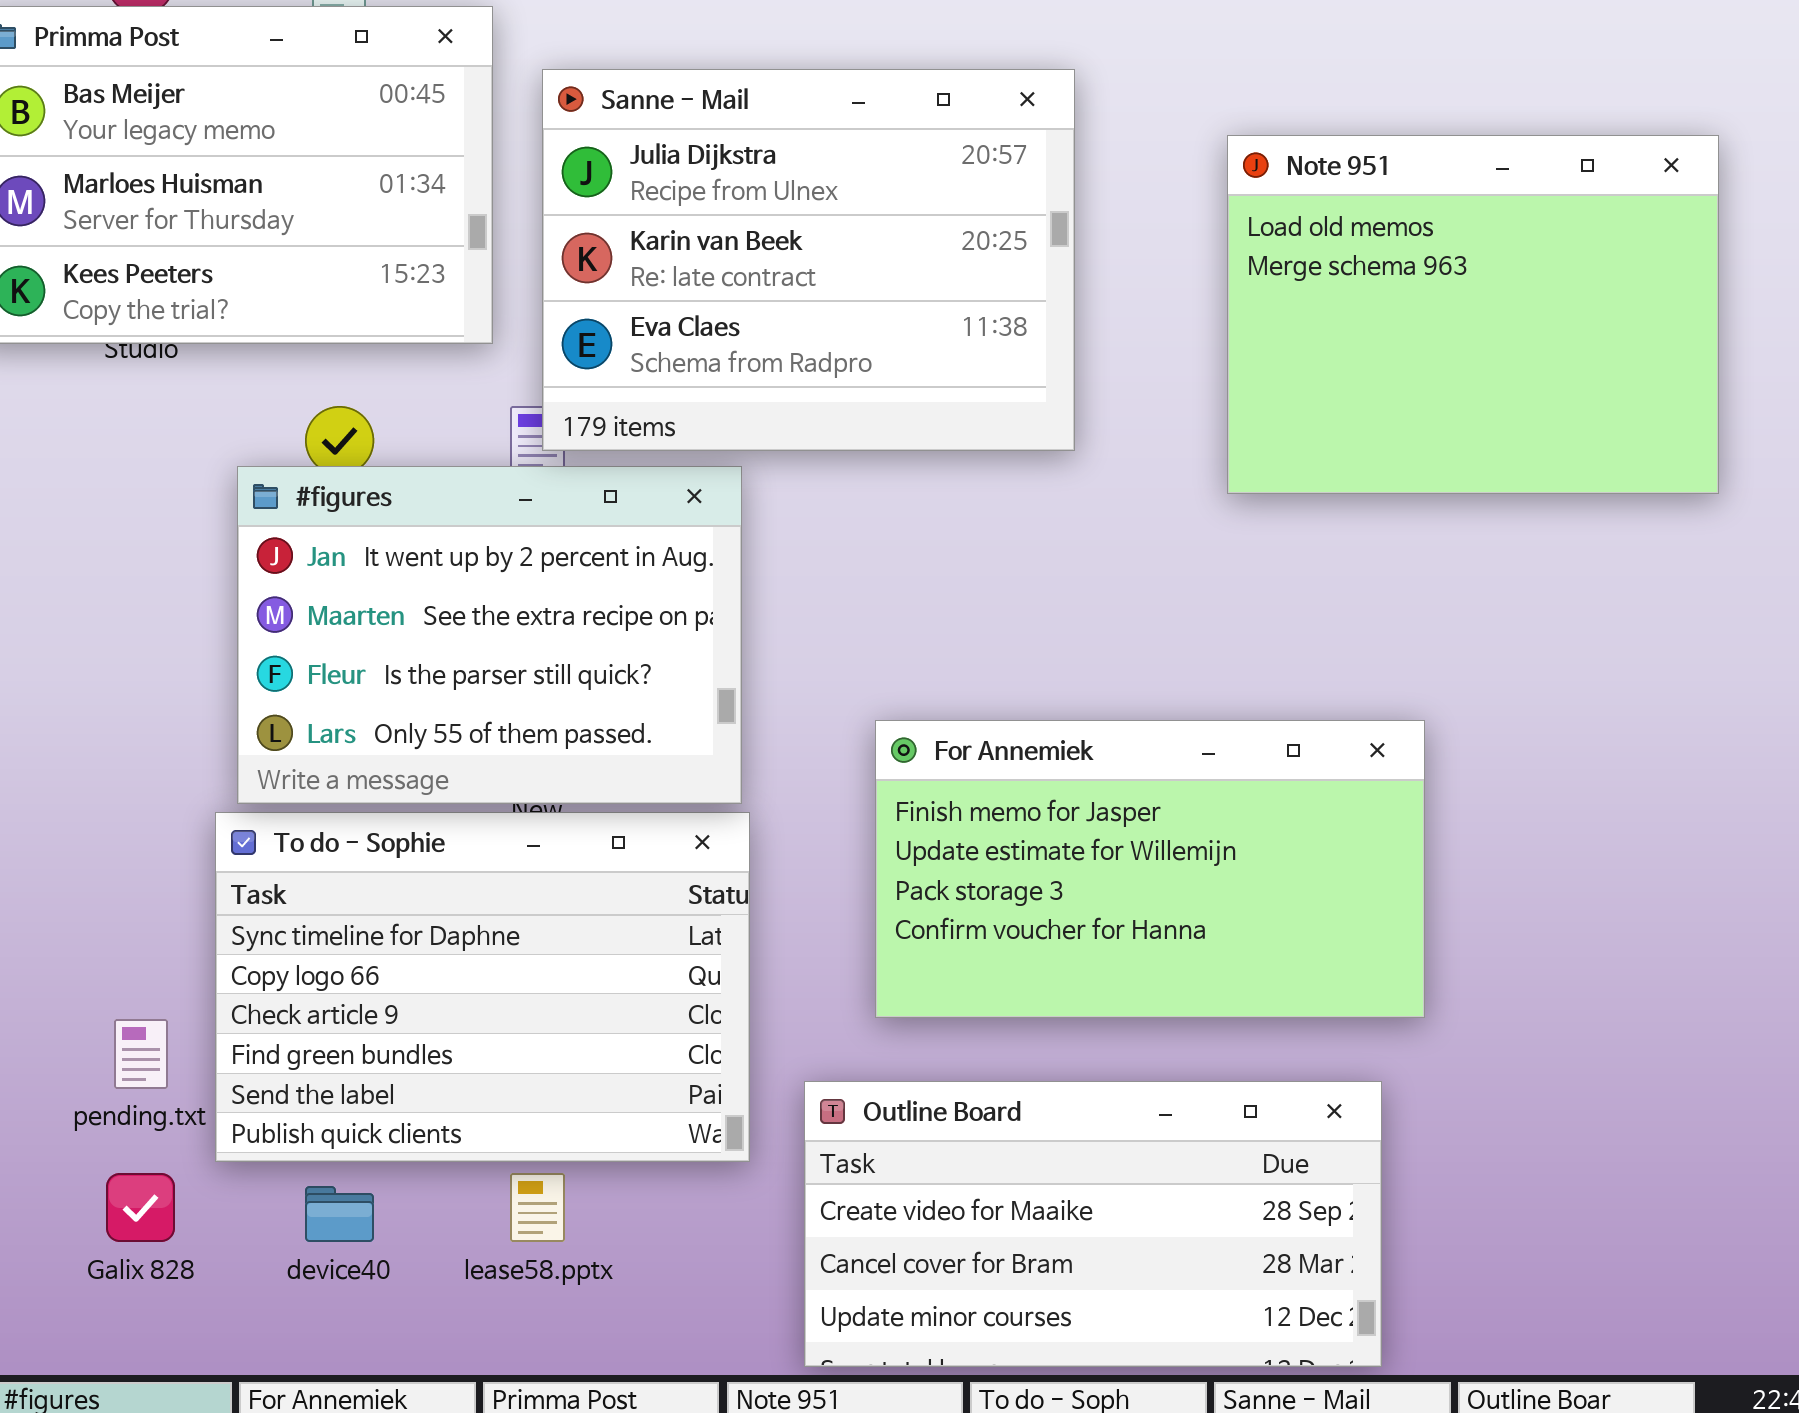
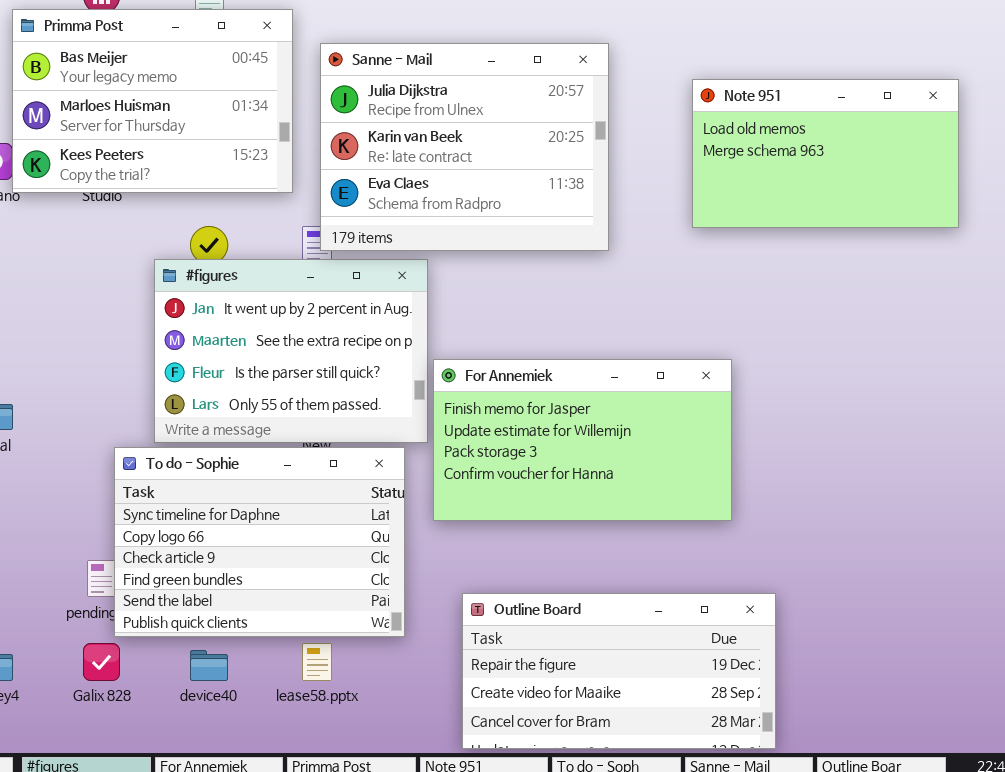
Note 951: [1227,135,1719,494] -> [692,79,959,228], resized
For Annemiek: [875,720,1425,1018] -> [433,359,732,521], moved
To do - Sophie: [215,812,750,1162] -> [114,447,405,637], moved
Outline Board: [804,1081,1382,1367] -> [462,593,776,749], scrolled up 1 row

